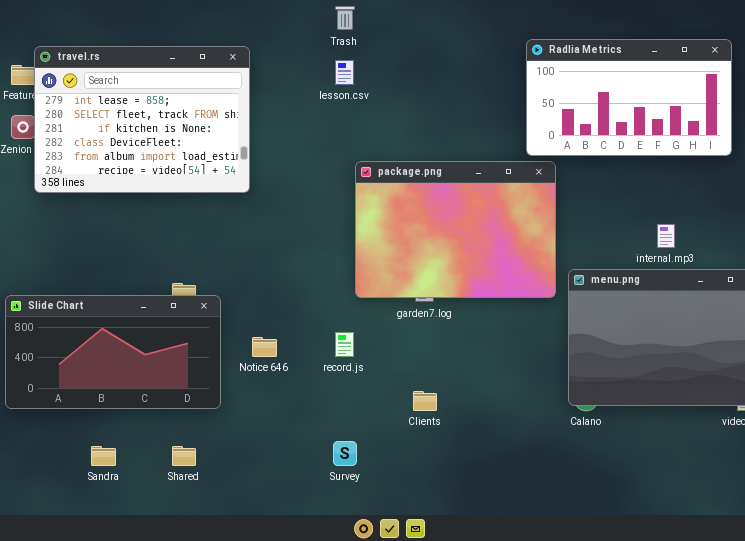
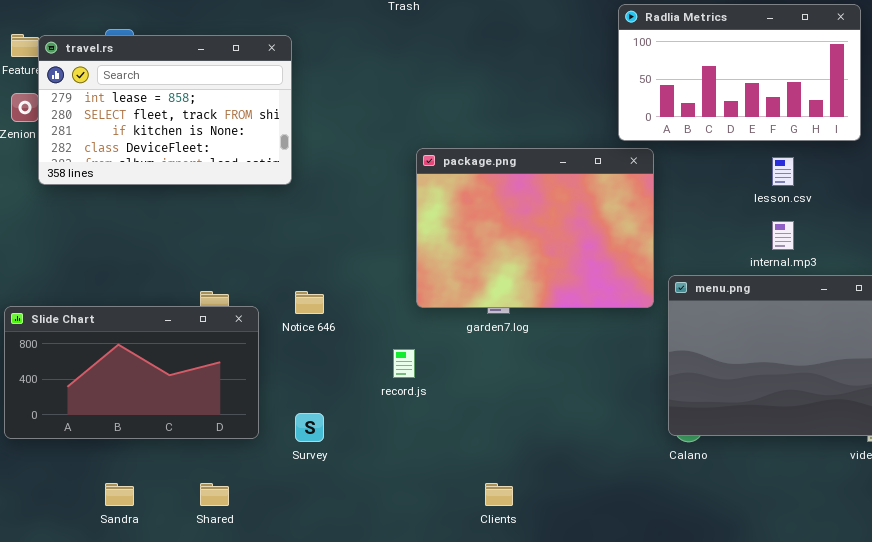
travel.rs: [34,46,250,193] -> [38,35,292,185], resized
lesson.csv: [335,60,354,85] -> [772,157,794,186], moved
Notice 646: [252,337,277,357] -> [295,291,324,314], moved
Clients: [413,391,437,411] -> [485,483,513,506], moved
Survey: [333,441,357,466] -> [295,413,324,442], moved

